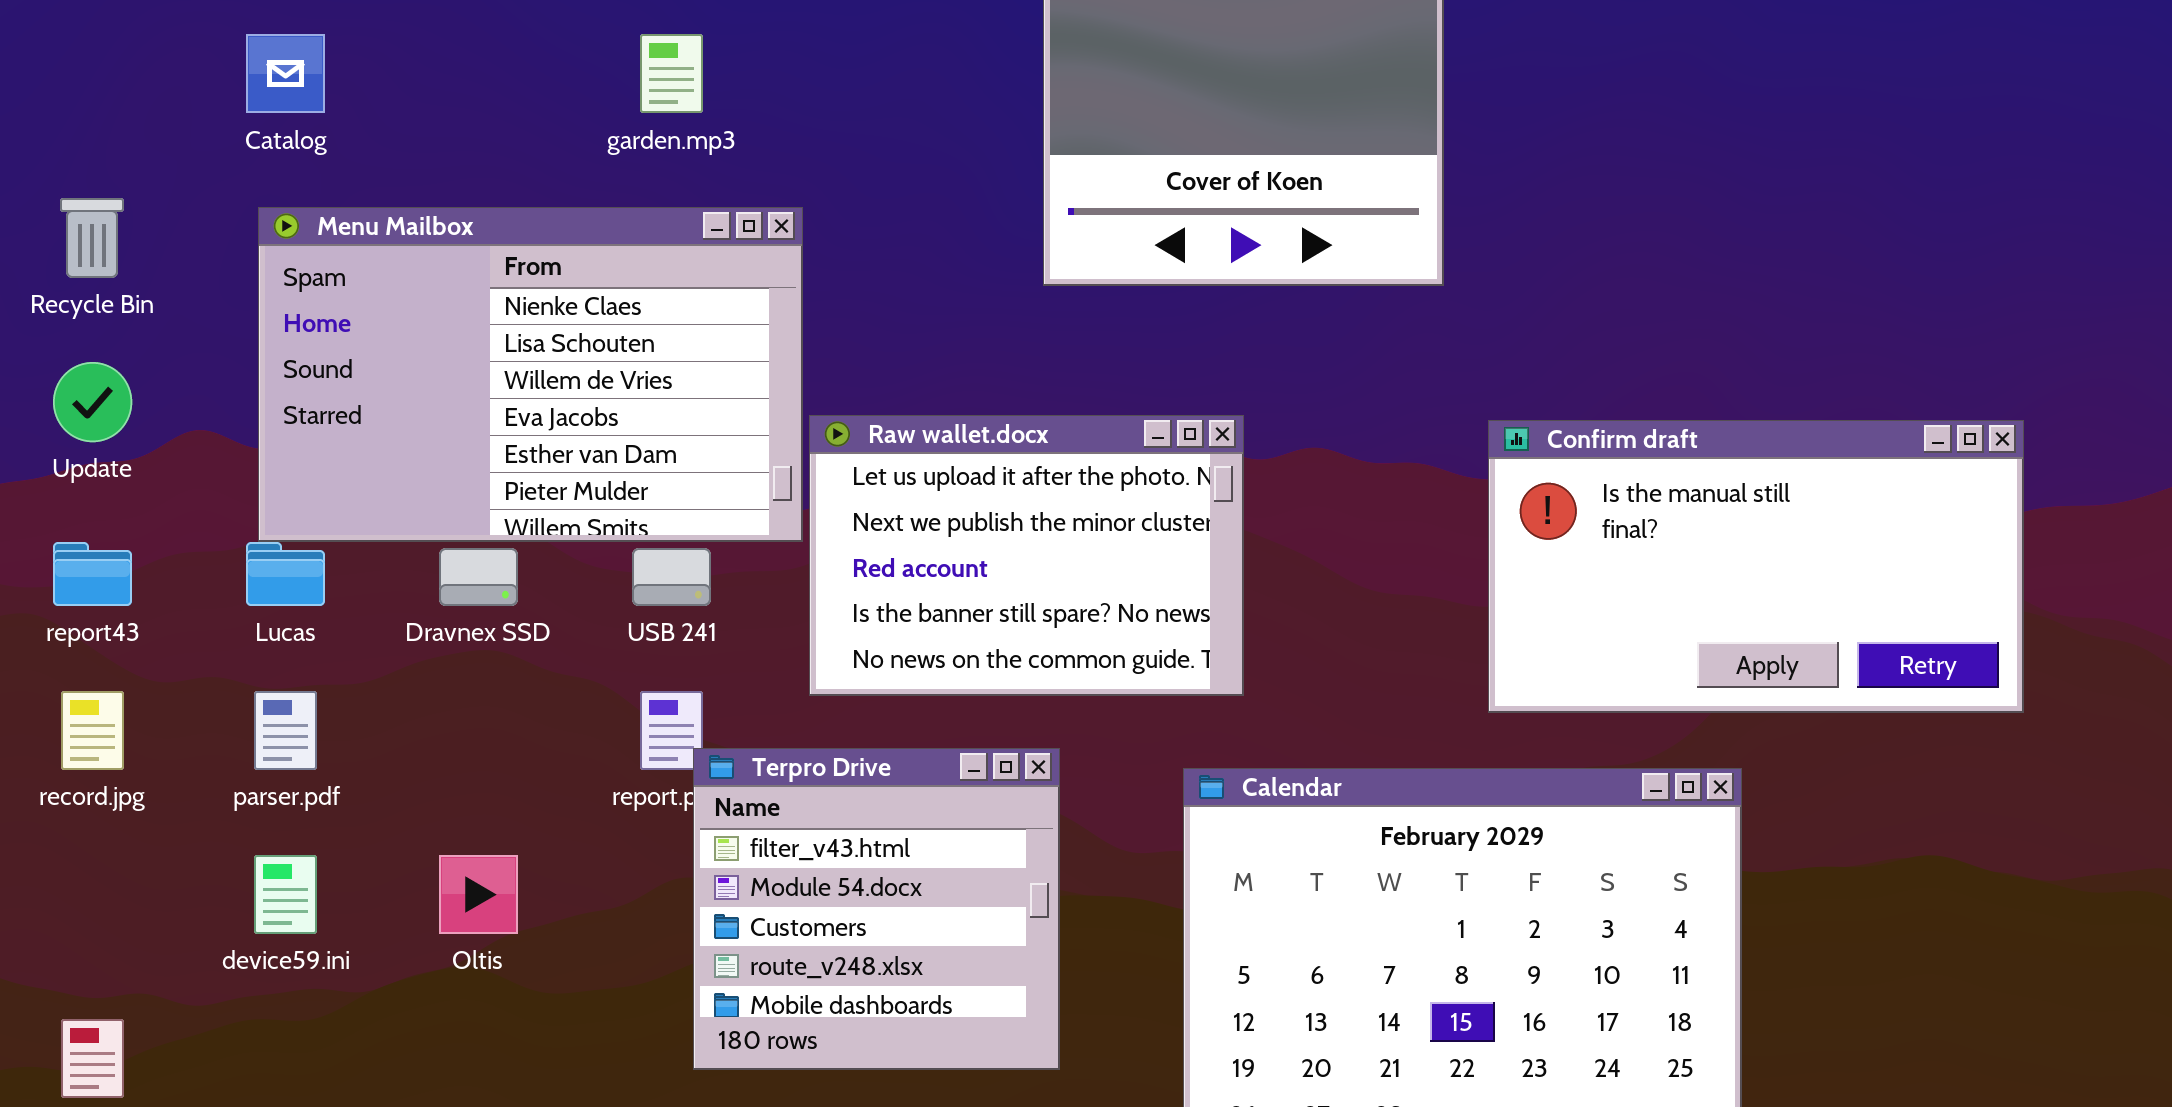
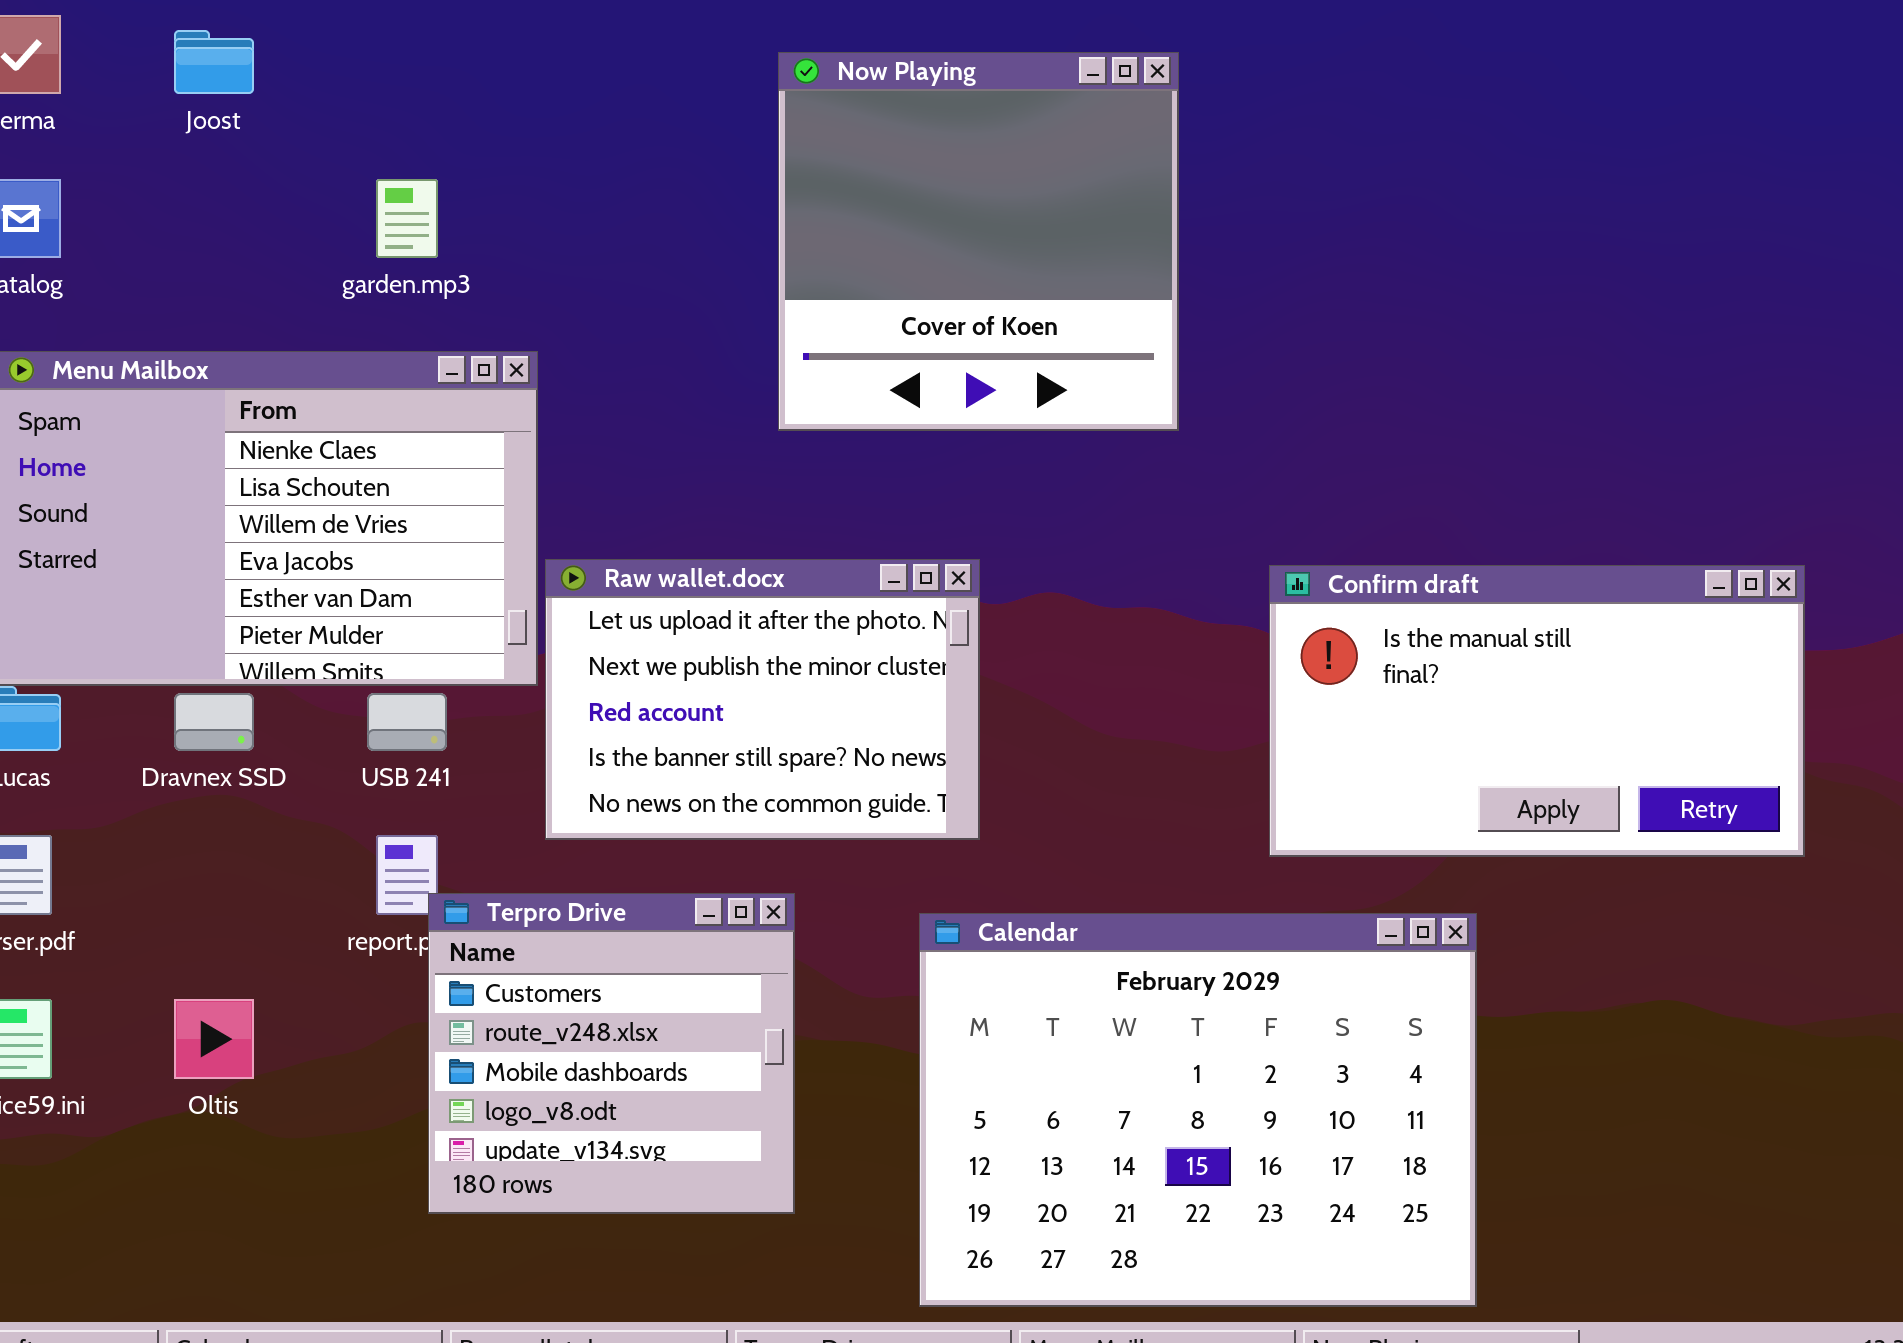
Confirm draft: [1488,420,2024,713] -> [1269,565,1805,857], moved
Terpro Drive: [693,748,1060,1070] -> [428,893,795,1214], scrolled down 2 rows

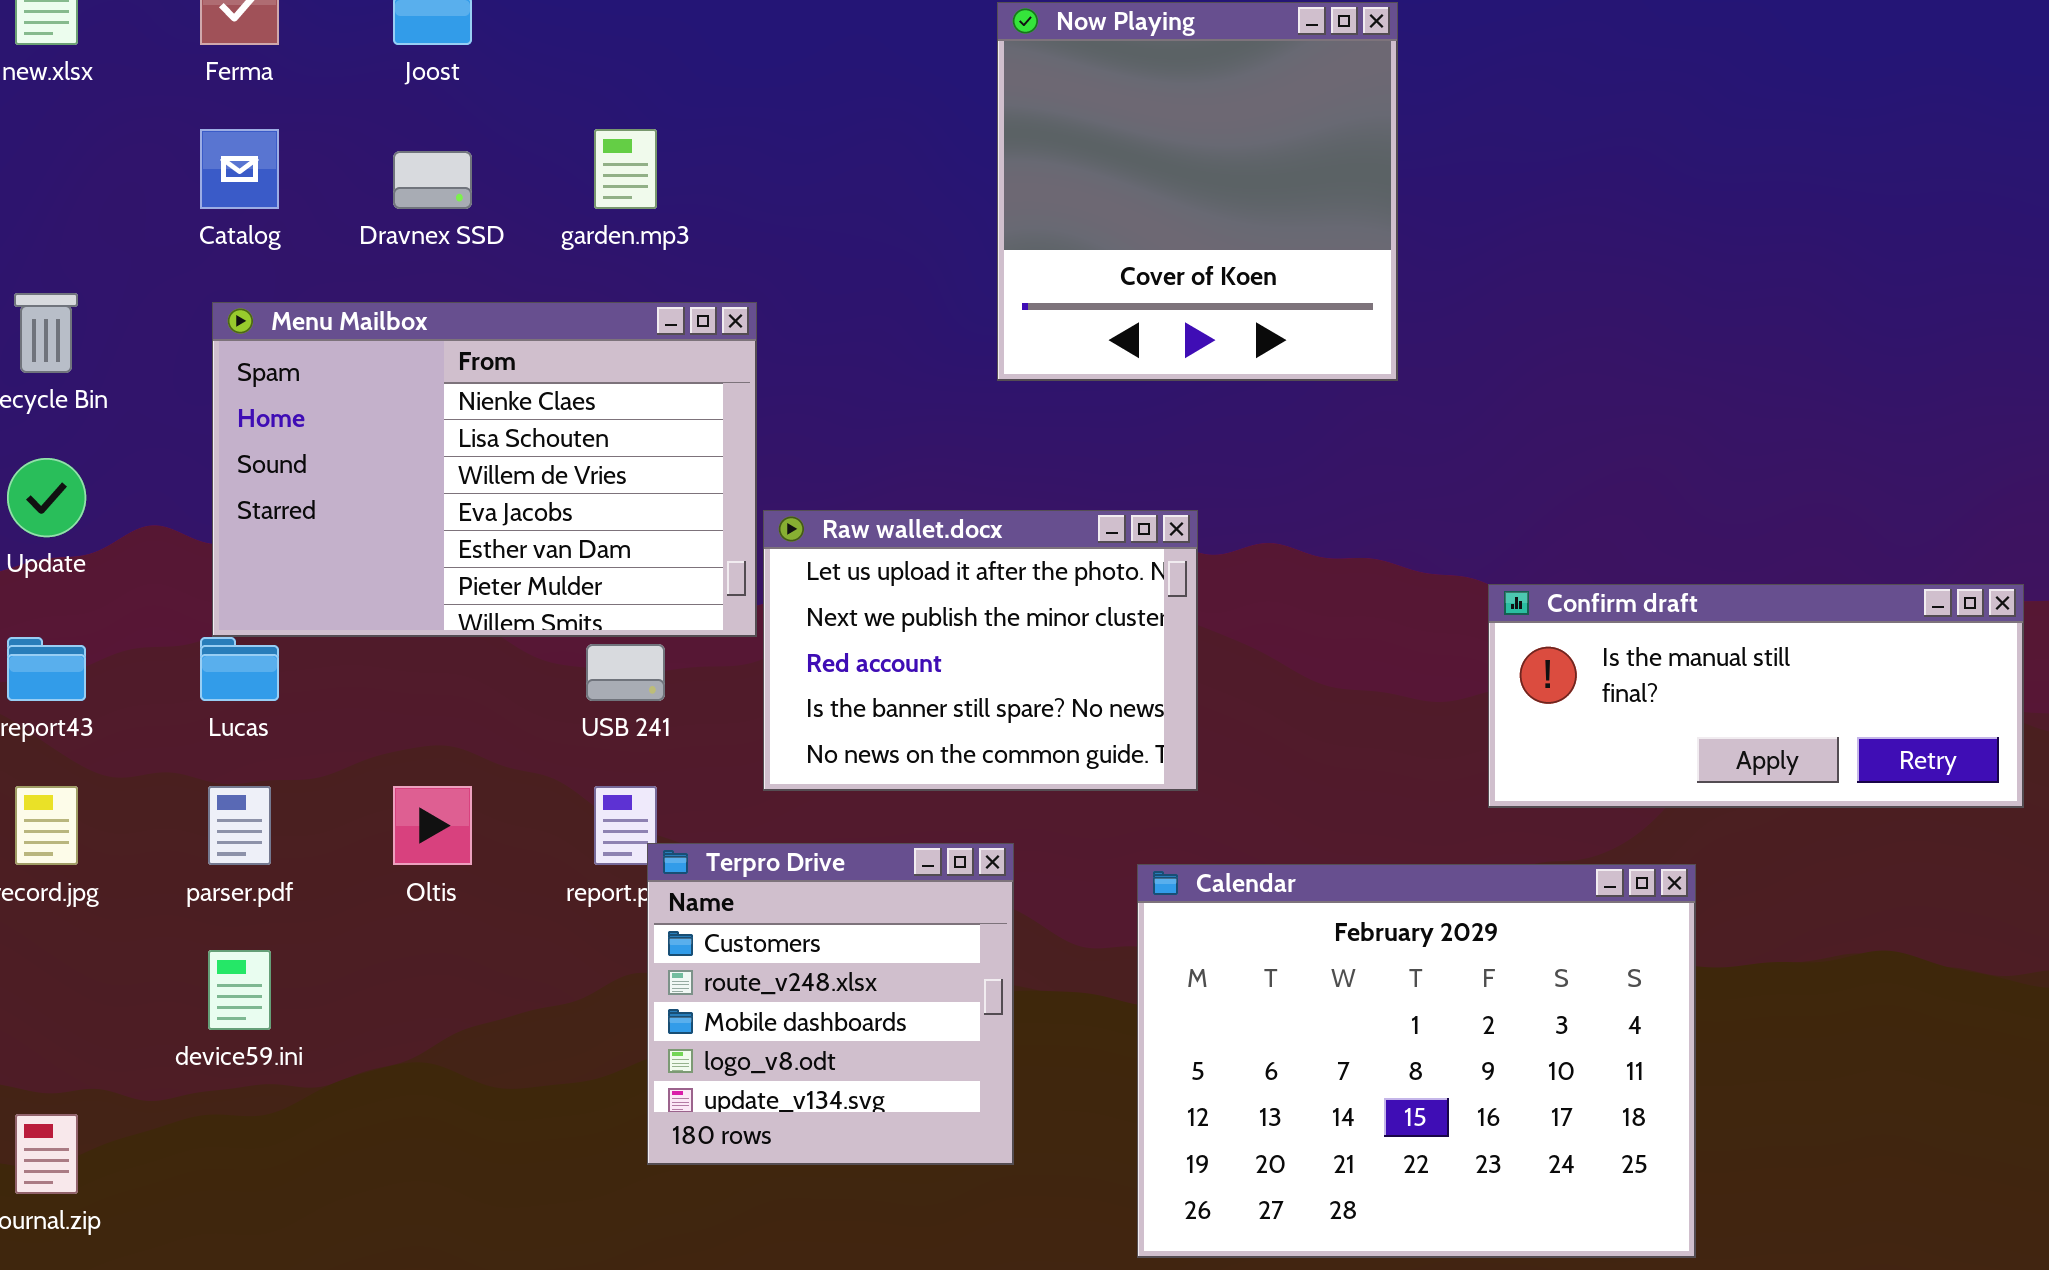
Confirm draft: [1269,565,1805,857] -> [1488,584,2024,808], resized
Dravnex SSD: [174,693,254,751] -> [393,151,472,209], moved
Oltis: [174,999,254,1079] -> [393,786,472,865], moved

